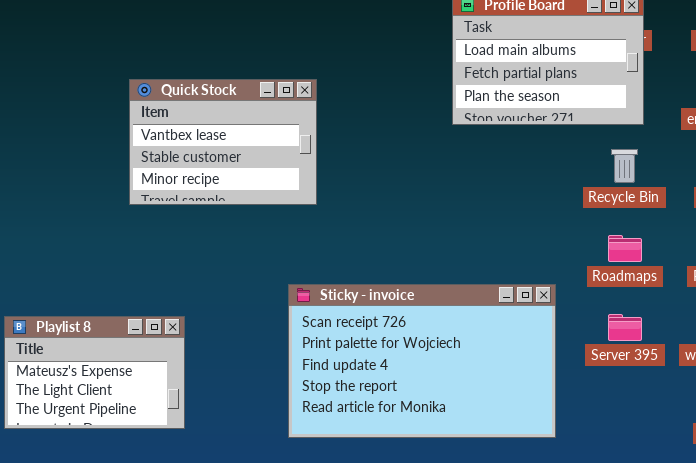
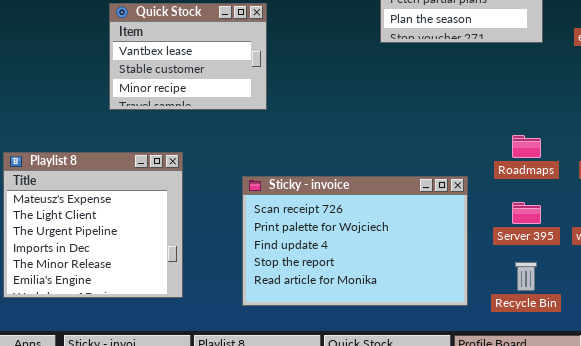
Recycle Bin: [611,149,638,183] -> [515,262,537,291], moved
Playlist 8: [4,316,185,429] -> [3,152,183,298], resized

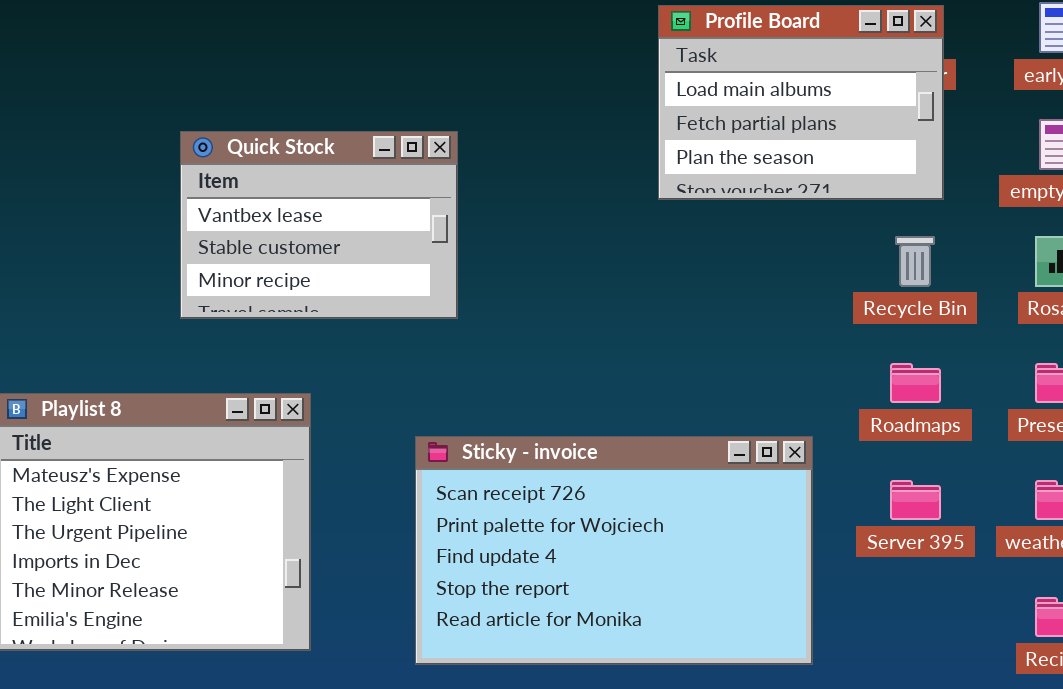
Recycle Bin: [515,262,537,291] -> [895,236,935,287], moved

